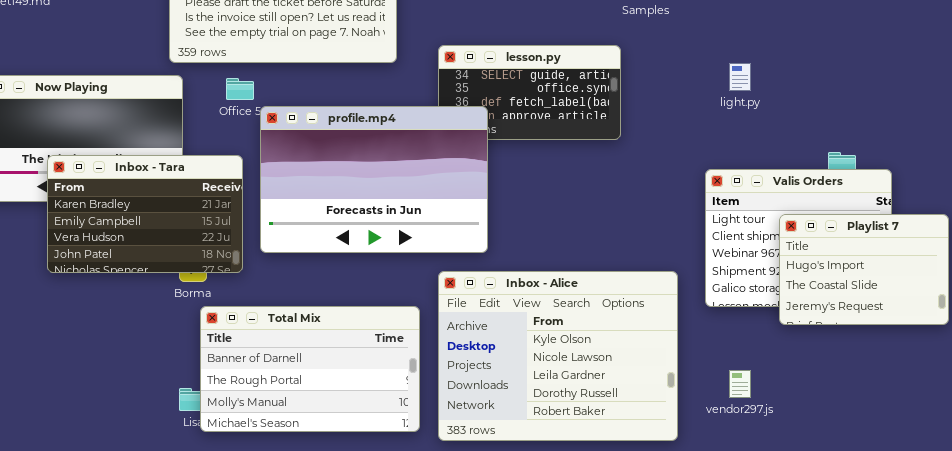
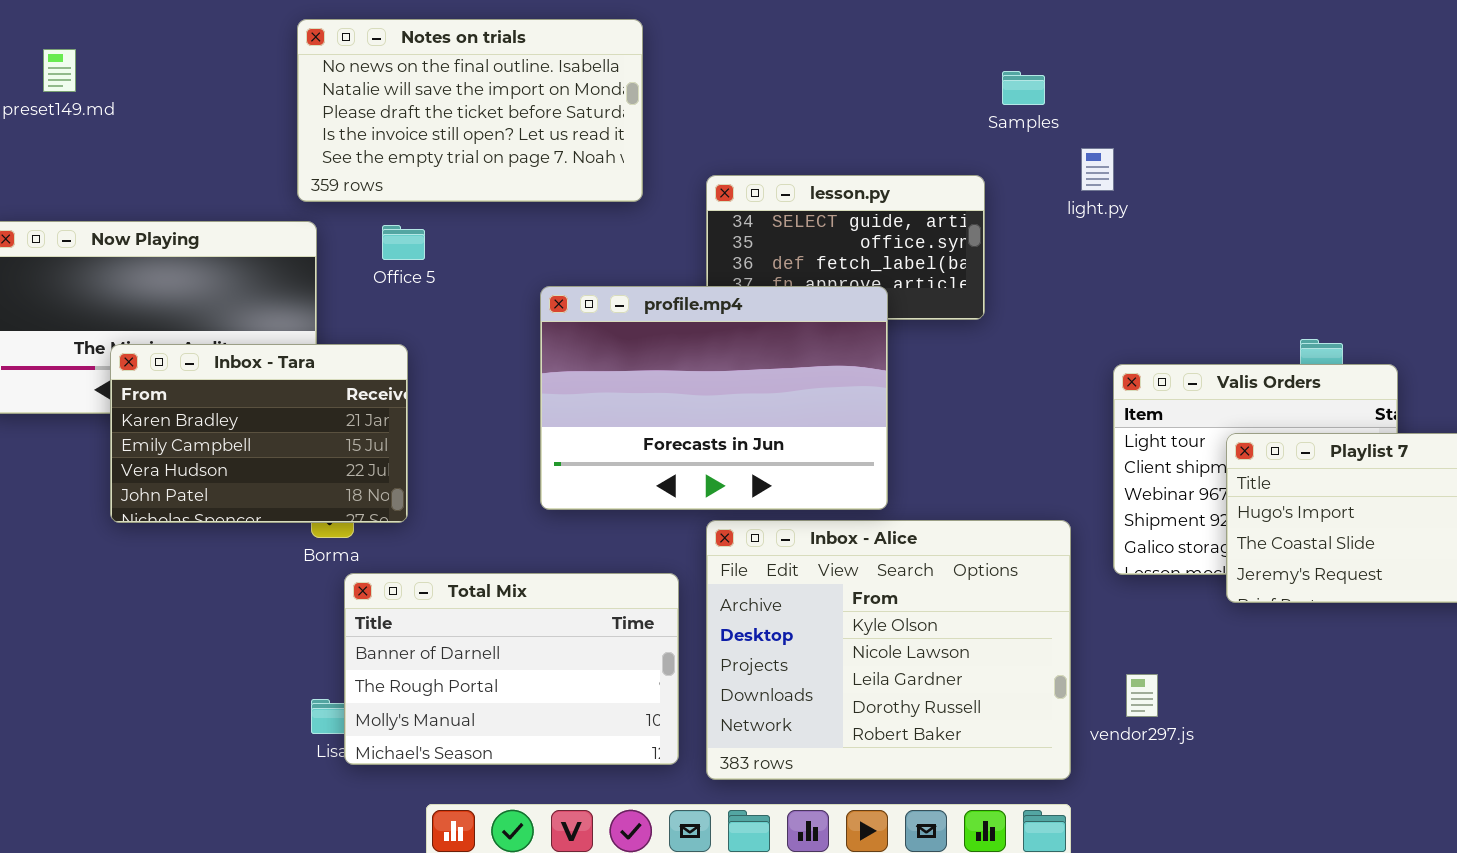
light.py: [729,63,751,91] -> [1081,148,1114,191], moved
profile.mp4: [260,106,488,253] -> [540,286,888,510], moved
vendor297.js: [729,370,751,398] -> [1126,674,1158,717], moved

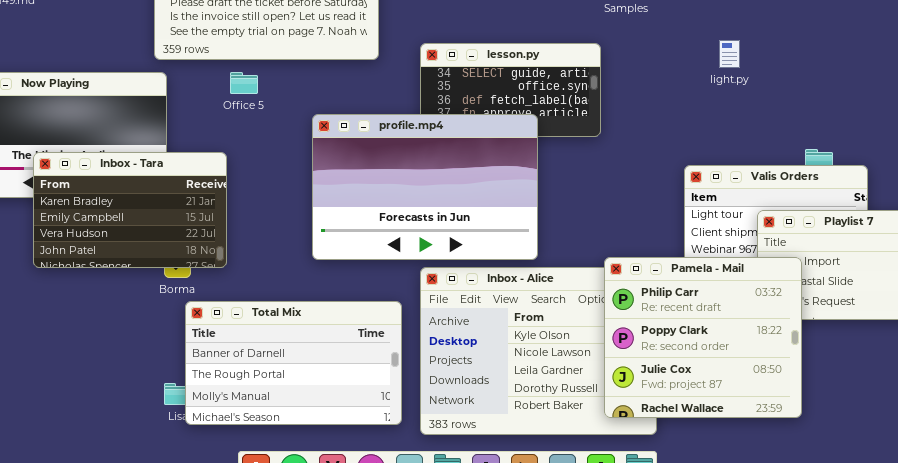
light.py: [1081,148,1114,191] -> [719,40,740,68], moved
Office 5: [382,225,425,260] -> [230,72,258,94], moved
Pamela - Mail: none -> [604,257,802,418], opened

